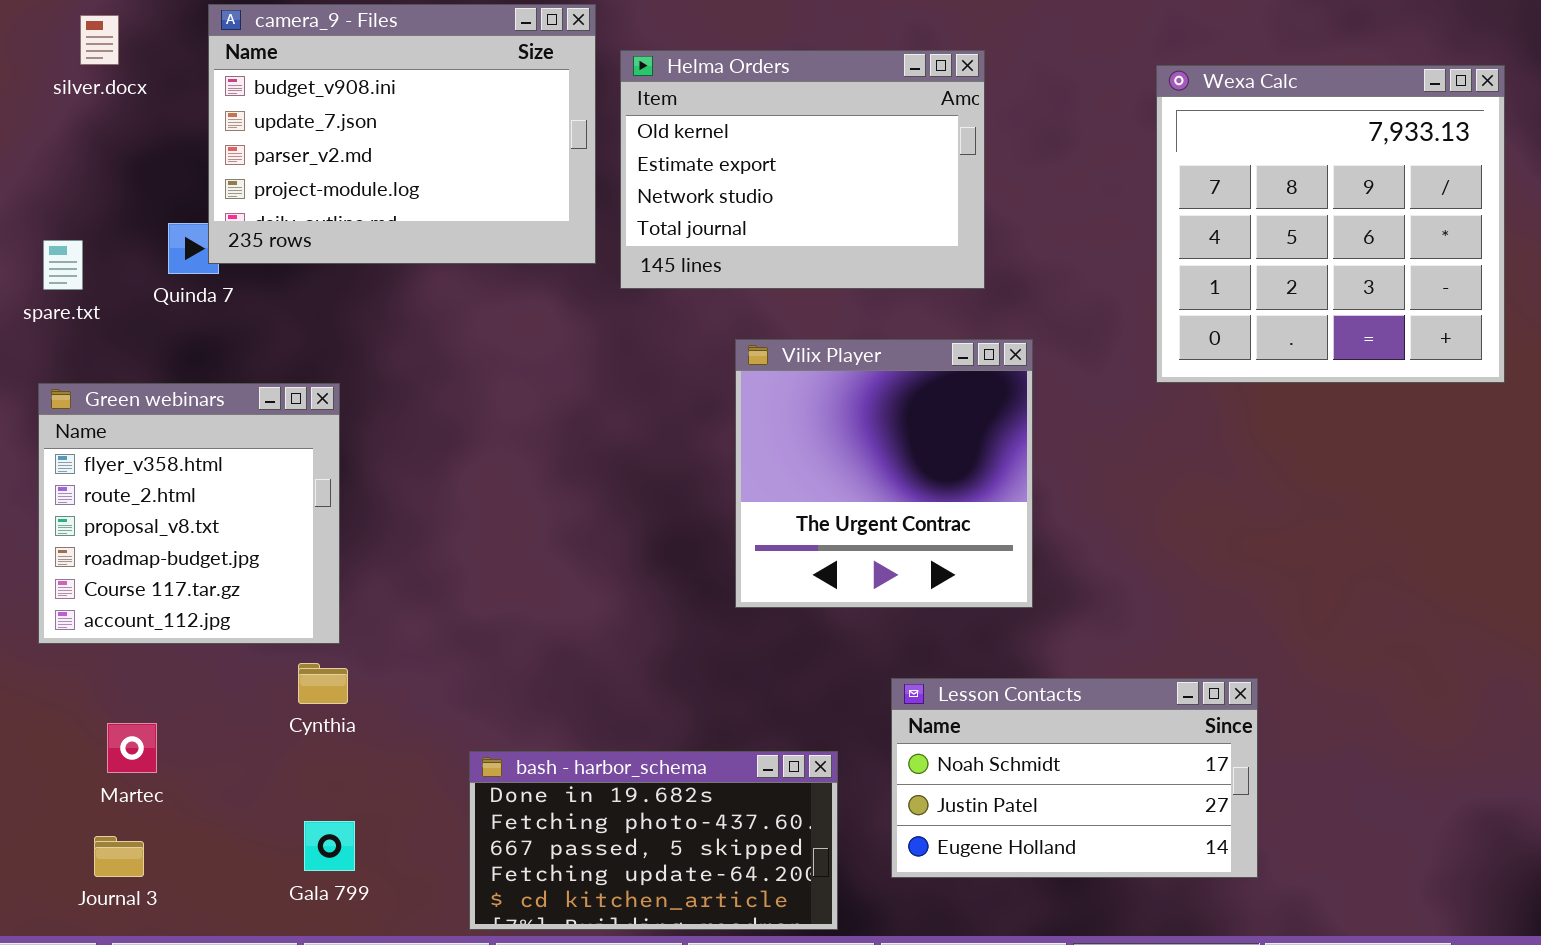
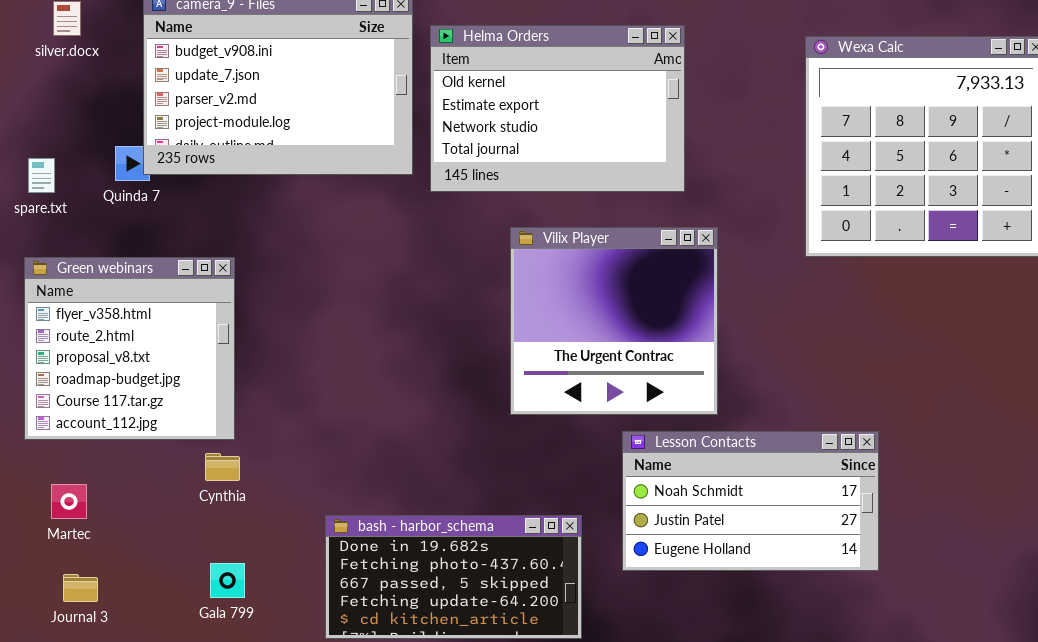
Lesson Contacts: [891,678,1258,878] -> [622,431,879,571], moved
Martec: [107,723,157,773] -> [51,484,87,519], moved

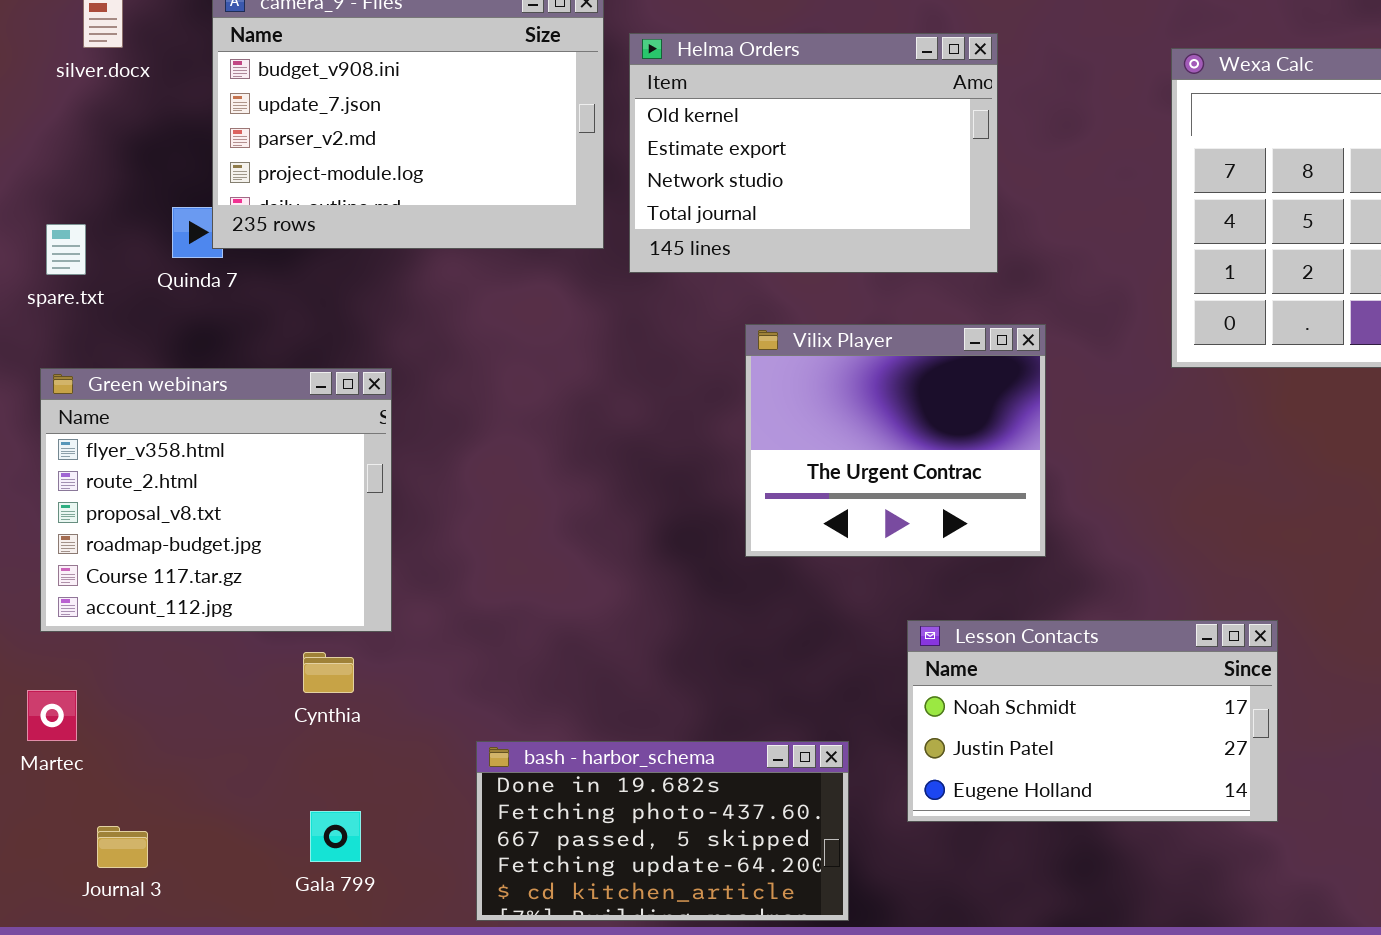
Vilix Player: [510,227,718,415] -> [745,324,1046,557], resized
Green webinars: [24,257,235,440] -> [40,368,392,632], resized
Martec: [51,484,87,519] -> [27,690,77,741], moved

